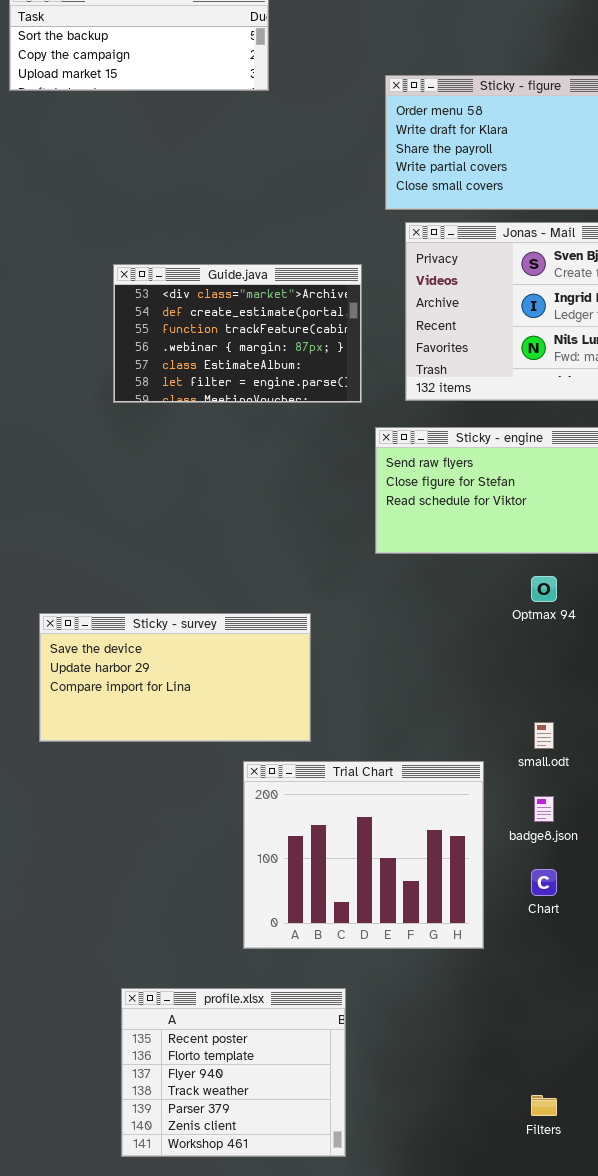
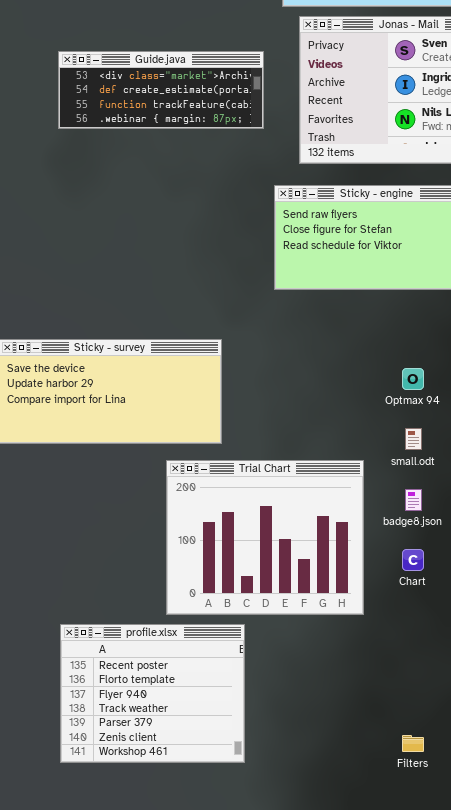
Guide.java: [113,264,362,403] -> [58,51,264,129], resized
Optmax 94: [531,576,557,602] -> [402,368,424,390], moved
profile.xlsx: [121,988,346,1157] -> [60,624,245,763], moved

